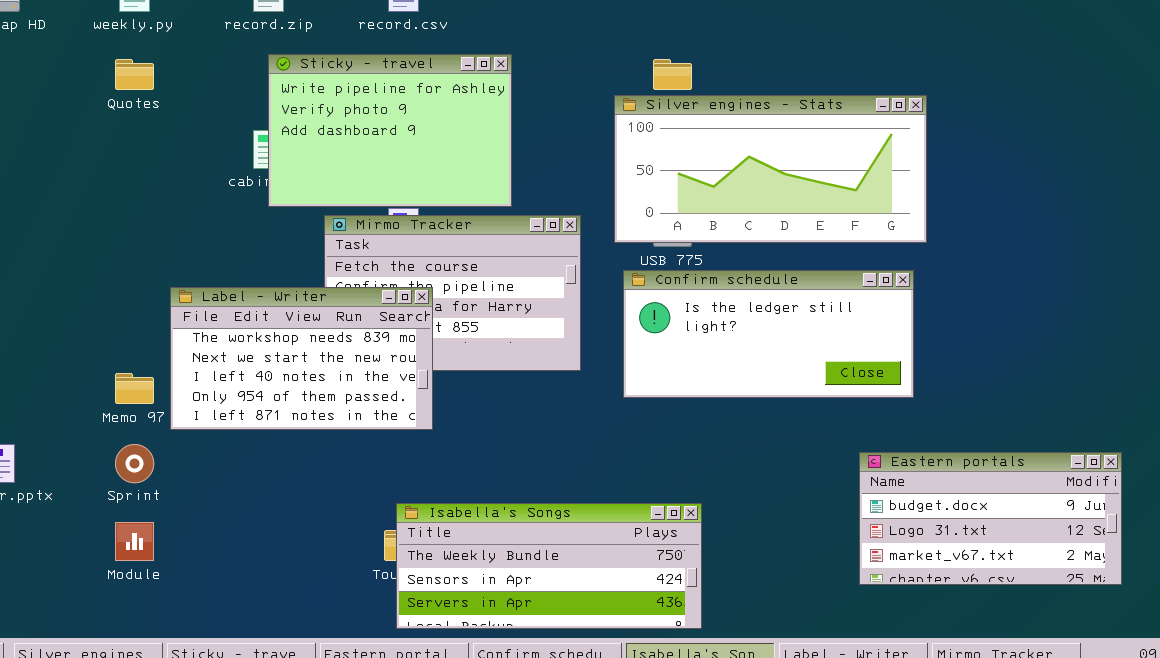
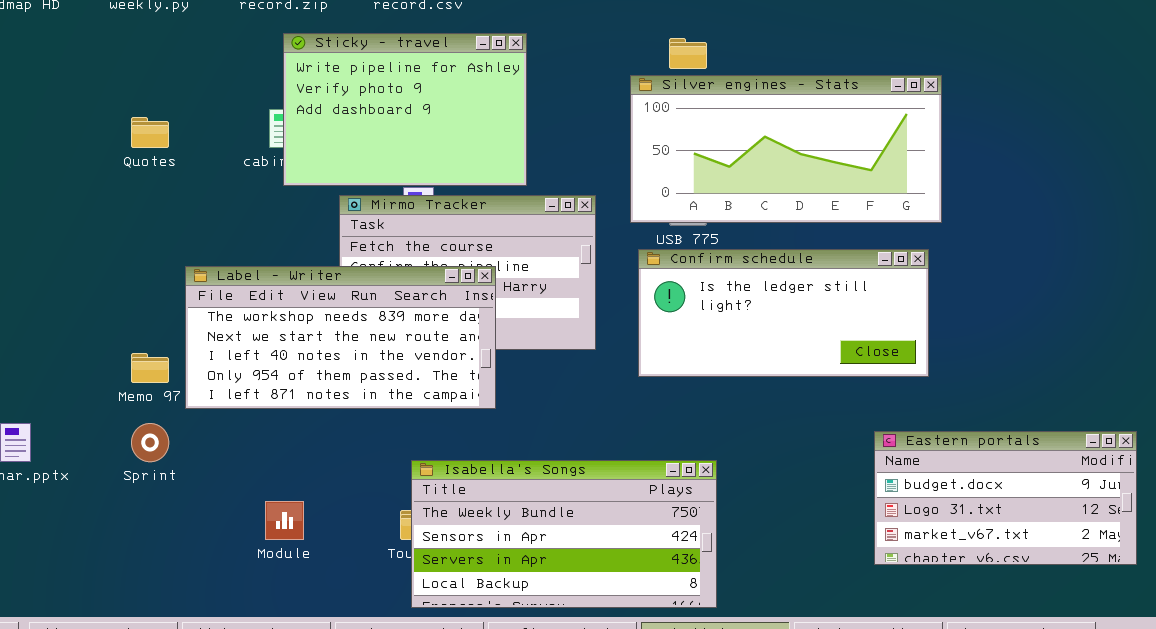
Quotes: [115,59,154,90] -> [131,117,169,148], moved
Label - Writer: [170,287,433,430] -> [185,266,496,409], resized
Isabella's Songs: [396,503,702,629] -> [411,460,717,608], resized
Module: [115,522,154,561] -> [265,501,304,540], moved

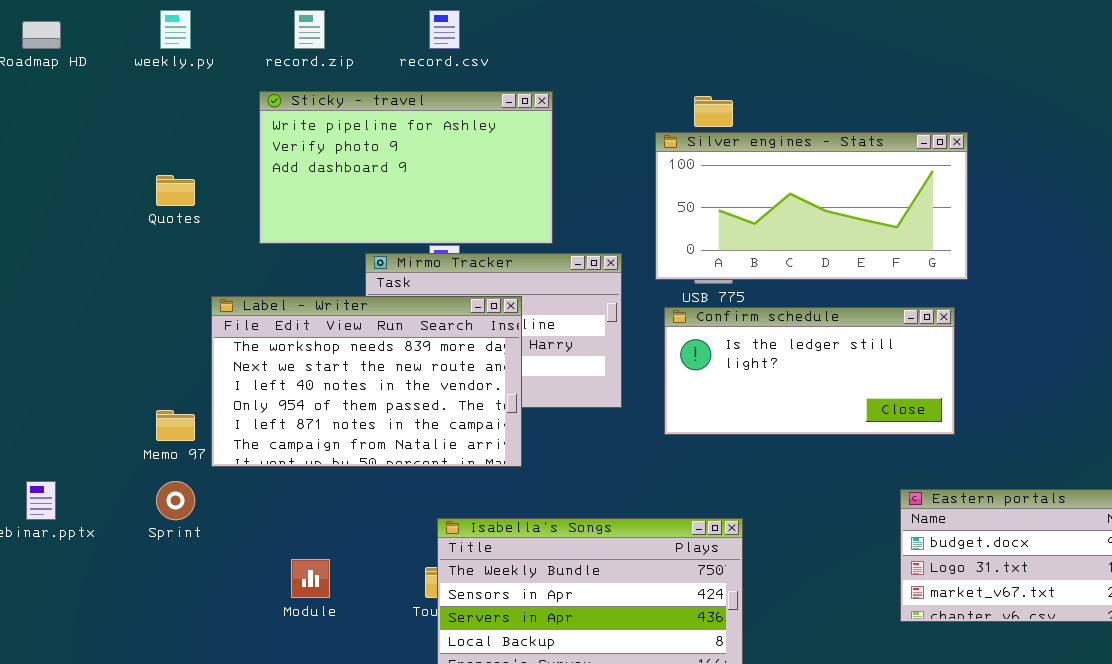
Sticky - travel: [283,33,527,186] -> [259,91,553,244], resized
Label - Writer: [185,266,496,409] -> [211,296,522,467], resized

